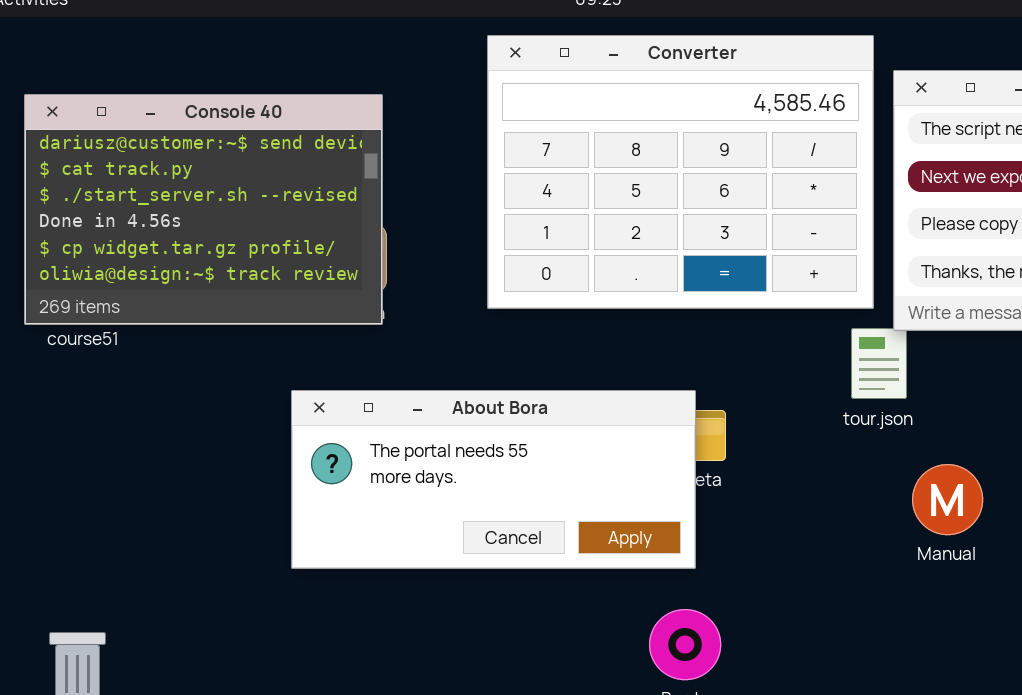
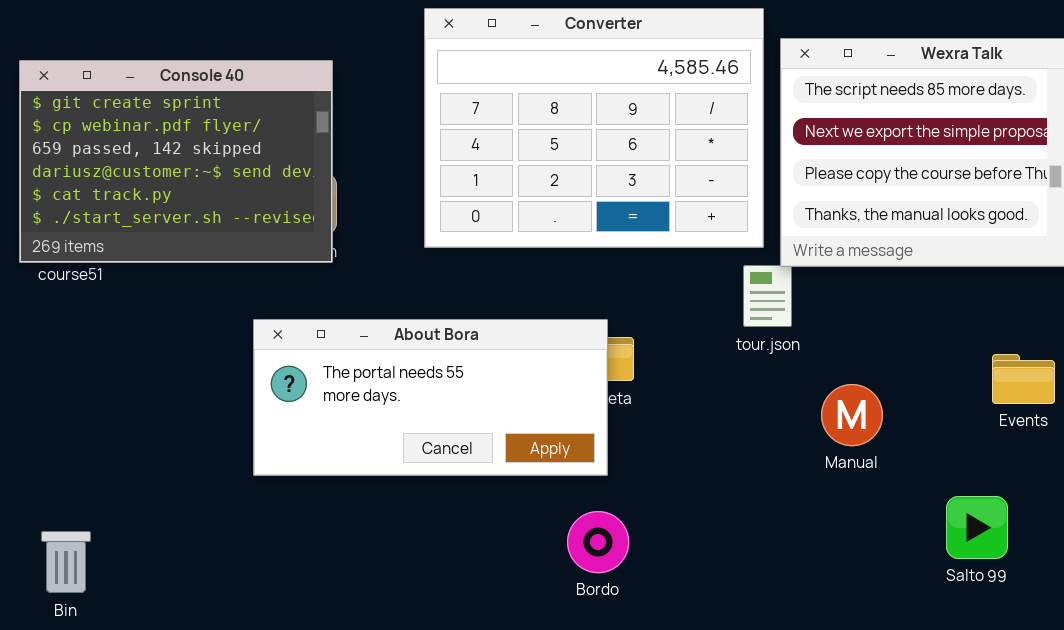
Console 40: [24,94,383,325] -> [19,60,333,263], scrolled up 3 rows
Manual: [912,464,983,535] -> [821,384,883,446], moved

